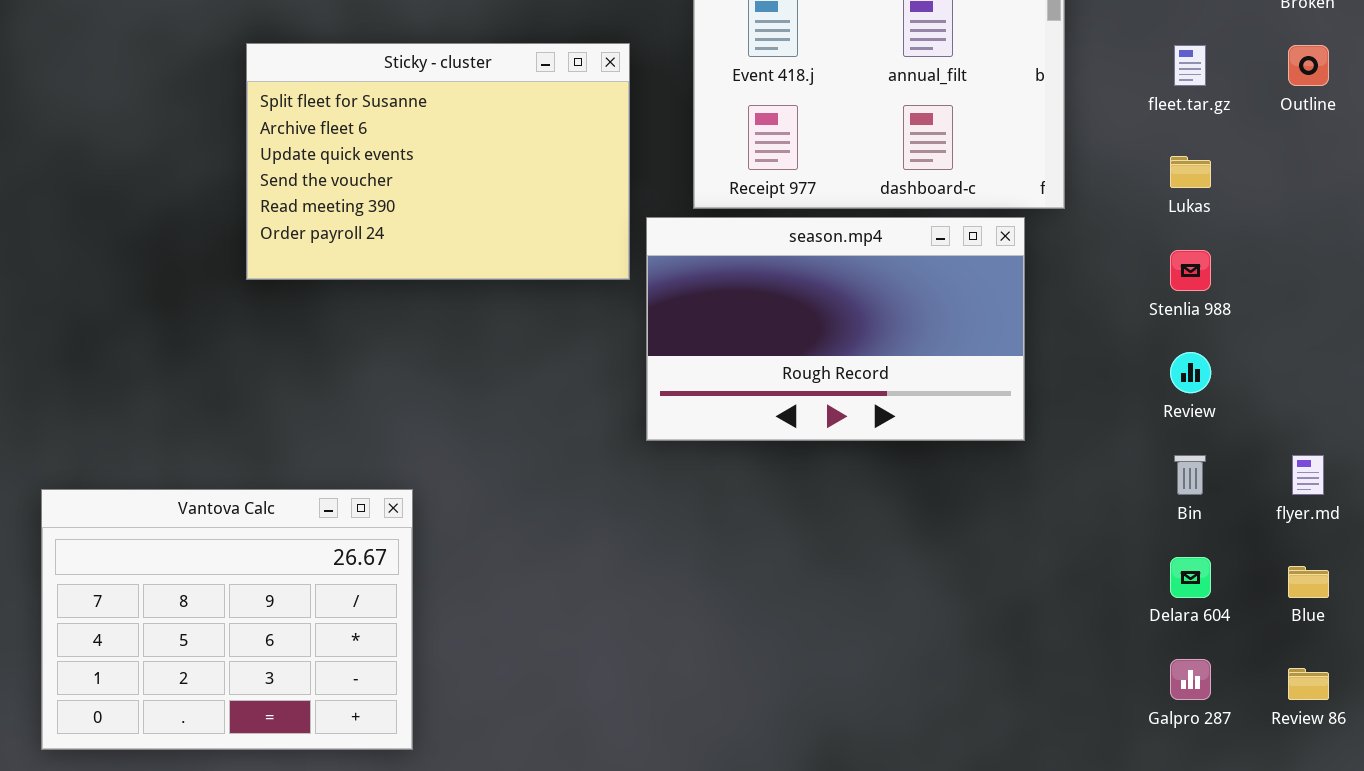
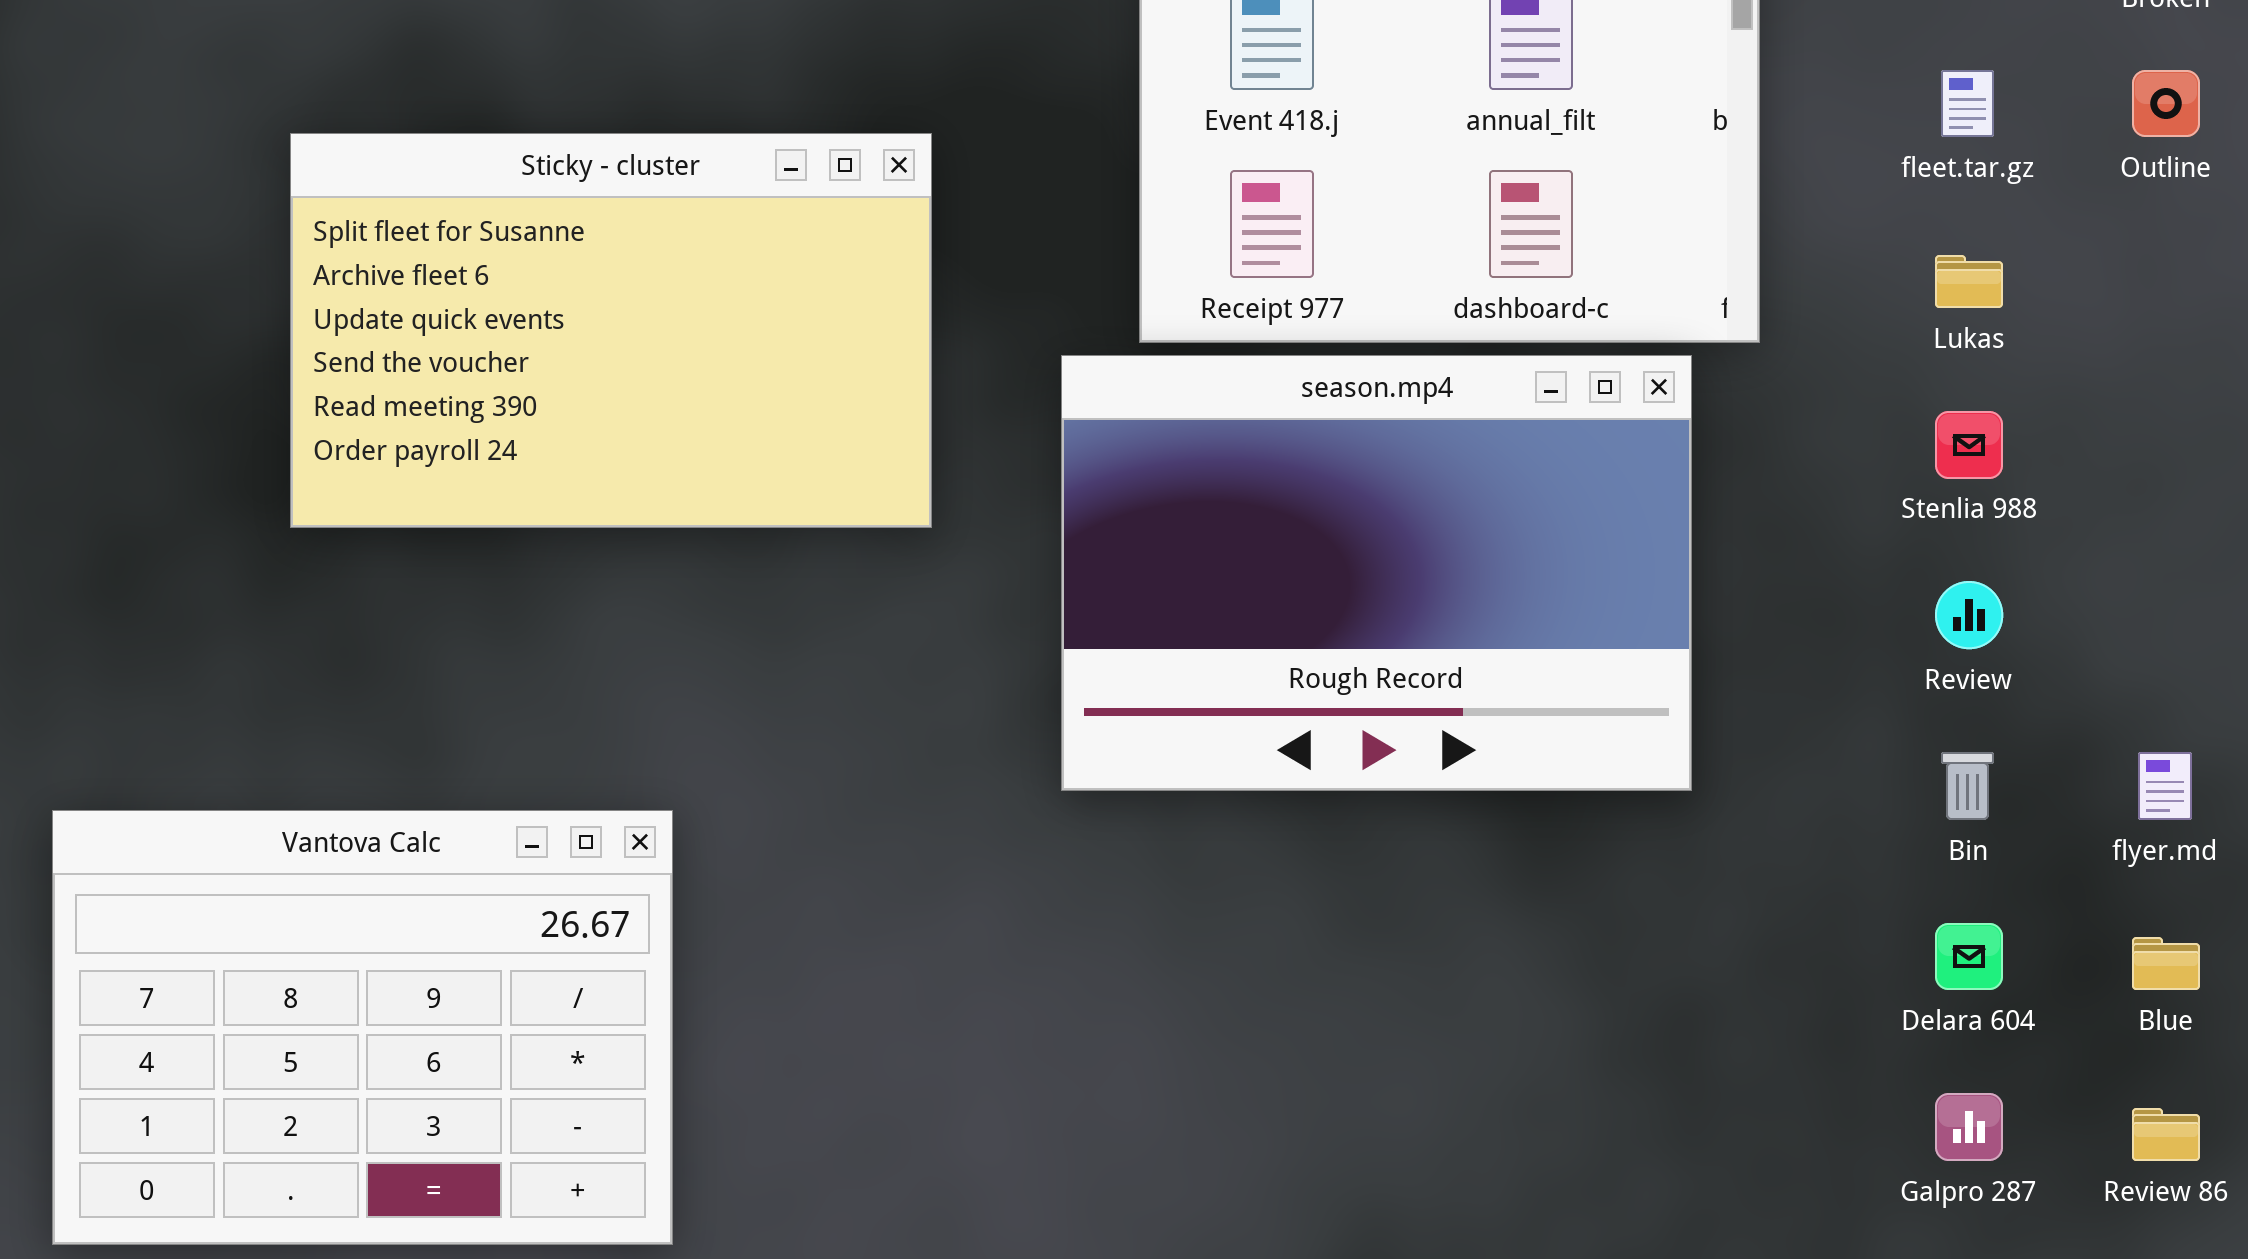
Sticky - cluster: [246,43,630,280] -> [290,133,932,528], moved
season.mp4: [646,217,1025,441] -> [1061,355,1692,791], resized

